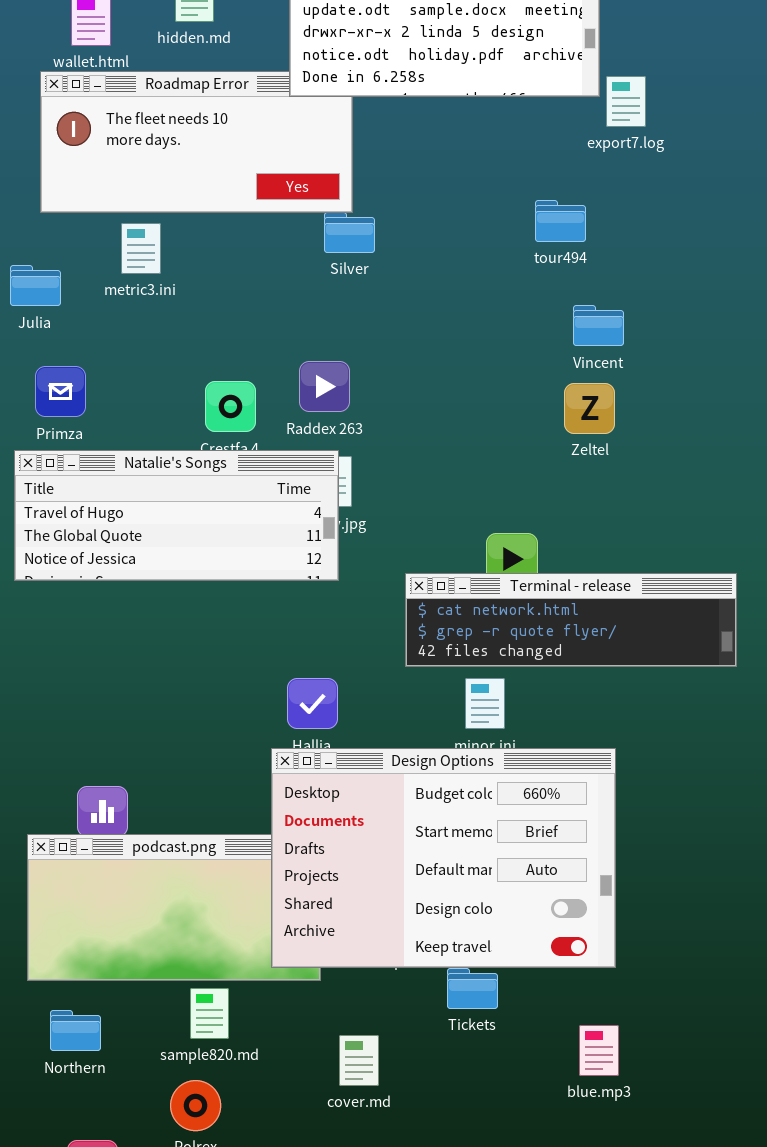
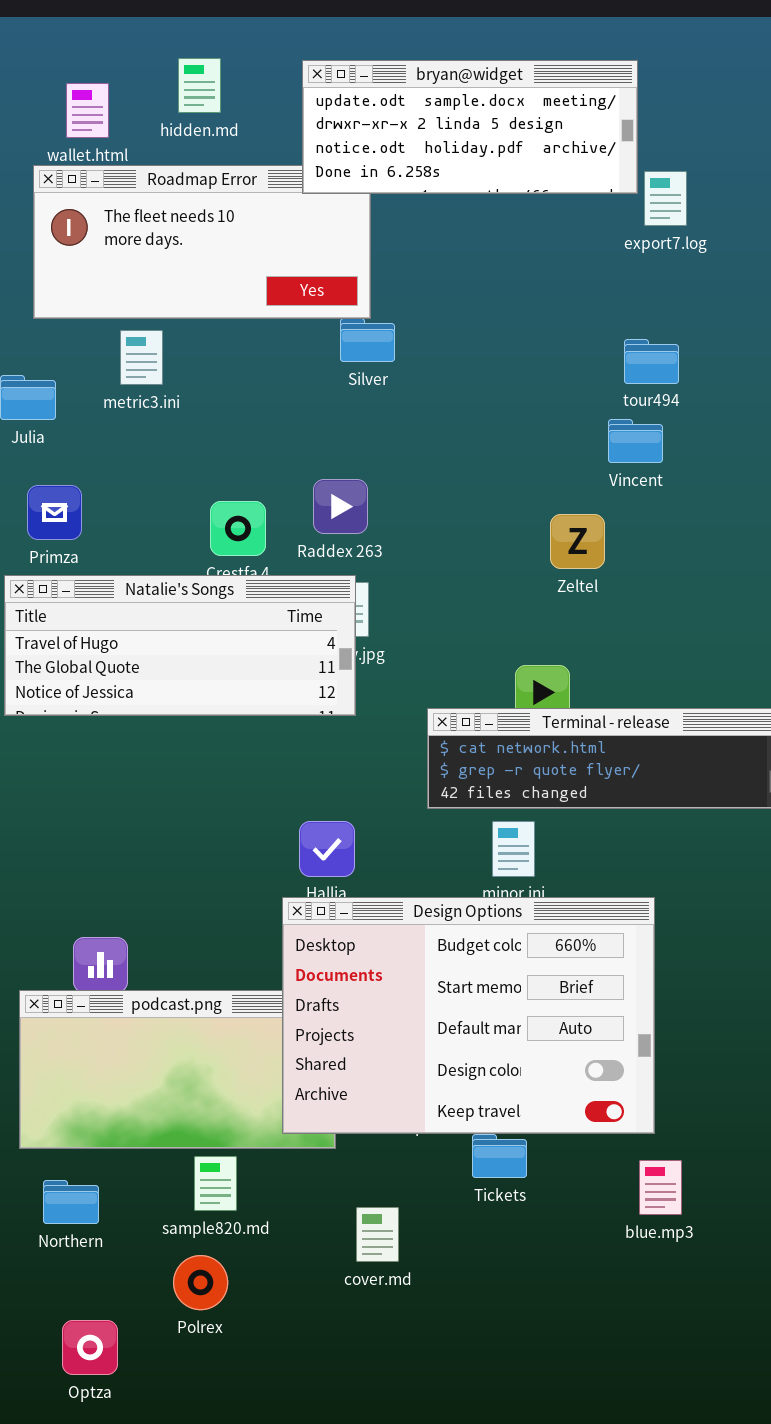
tour494: [535,200,586,242] -> [624,339,679,384], moved
Zeltel: [564,383,615,434] -> [550,514,605,569], moved
blue.mp3: [579,1025,619,1076] -> [639,1160,682,1215], moved

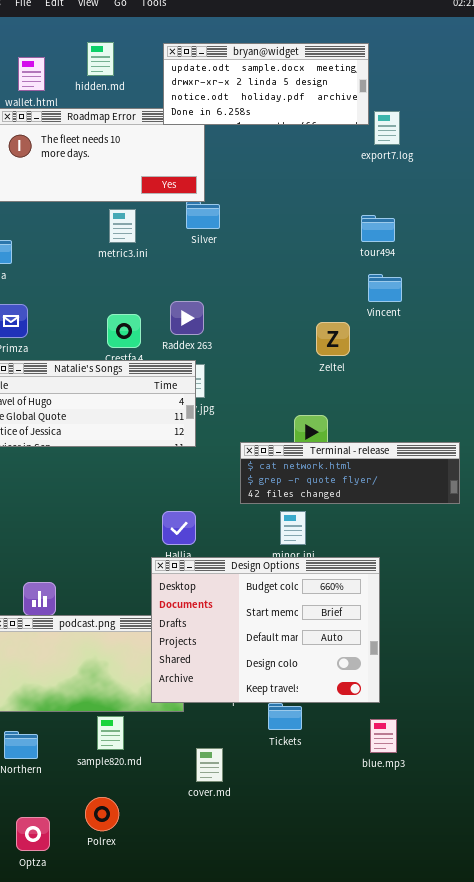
metric3.ini: [120,330,163,385] -> [109,209,136,243], moved
Vincent: [608,419,663,463] -> [368,274,402,302], moved
Polrex: [173,1255,228,1310] -> [85,797,119,831], moved

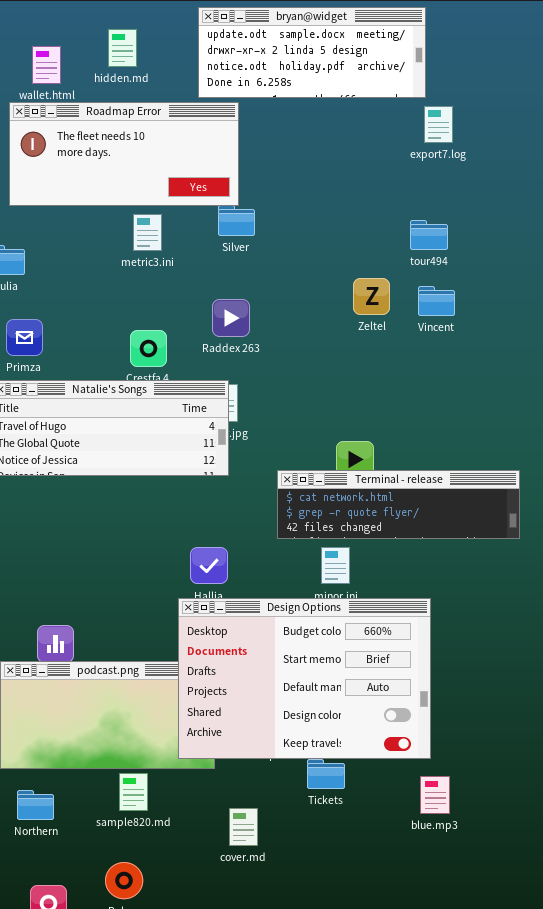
bryan@widget: [163,43,369,125] -> [198,7,426,98], moved
Raddex 263: [170,301,204,335] -> [212,299,250,337], moved
Zeltel: [316,322,350,356] -> [353,278,390,315], moved

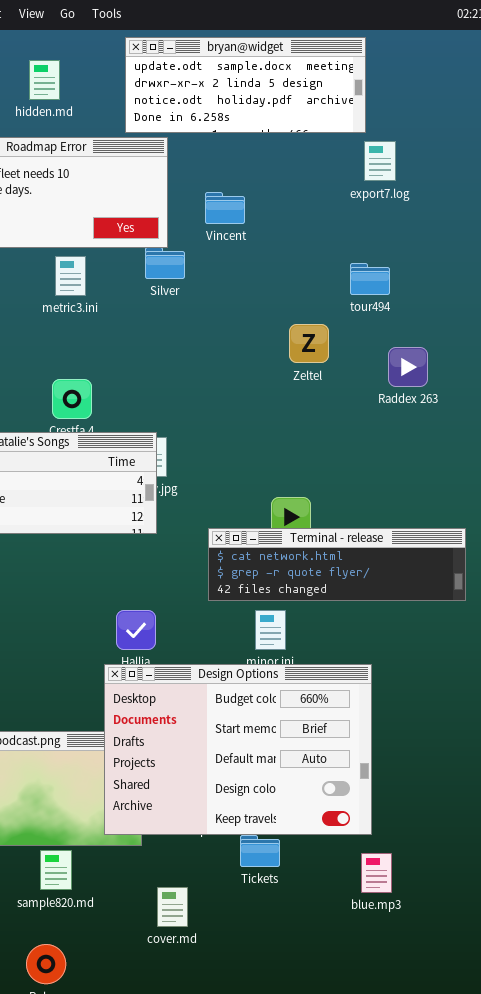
Vincent: [418,286,455,316] -> [205,192,245,224], moved
Raddex 263: [212,299,250,337] -> [388,347,428,387], moved

